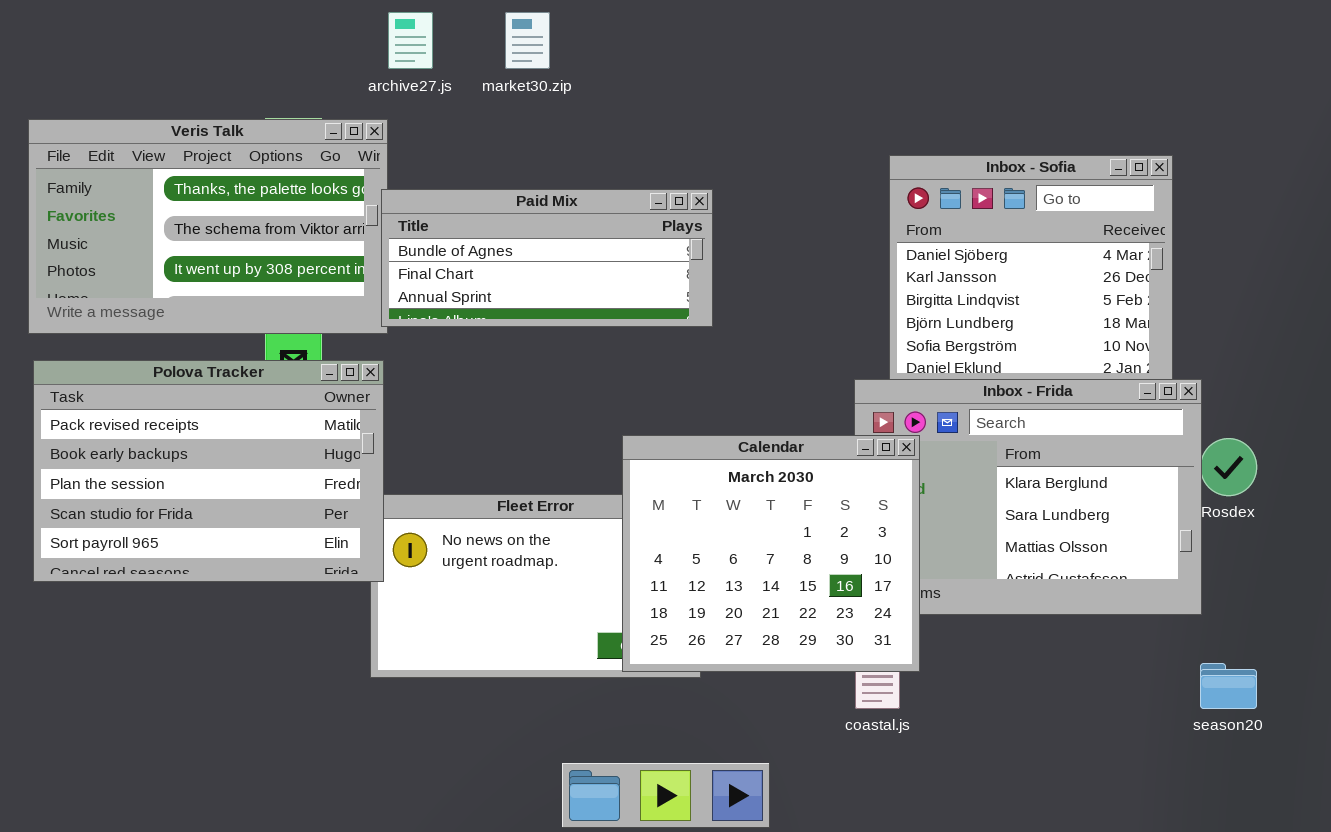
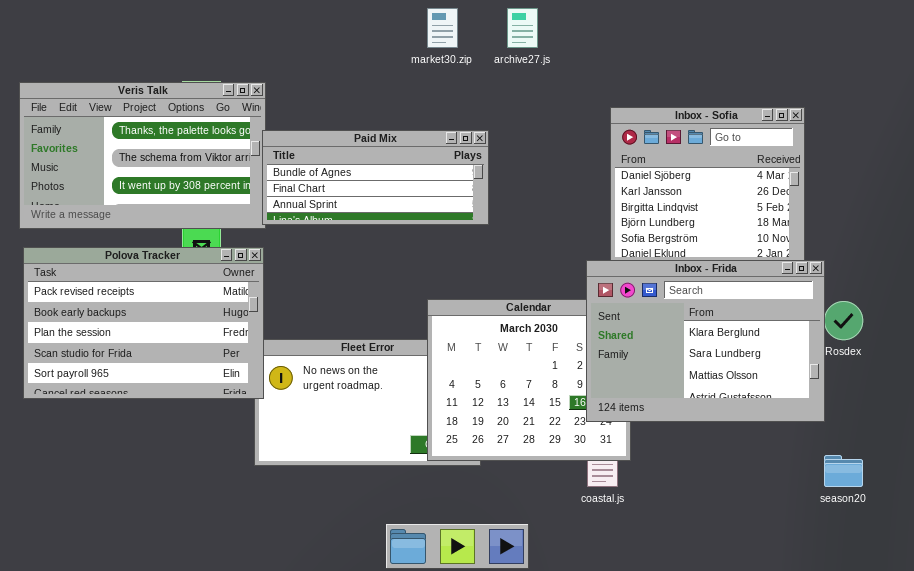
archive27.js: [388,12,433,69] -> [507,8,538,48], moved
market30.zip: [505,12,550,69] -> [427,8,458,48], moved
Inbox - Frida: [854,379,1202,615] -> [586,260,825,422], raised

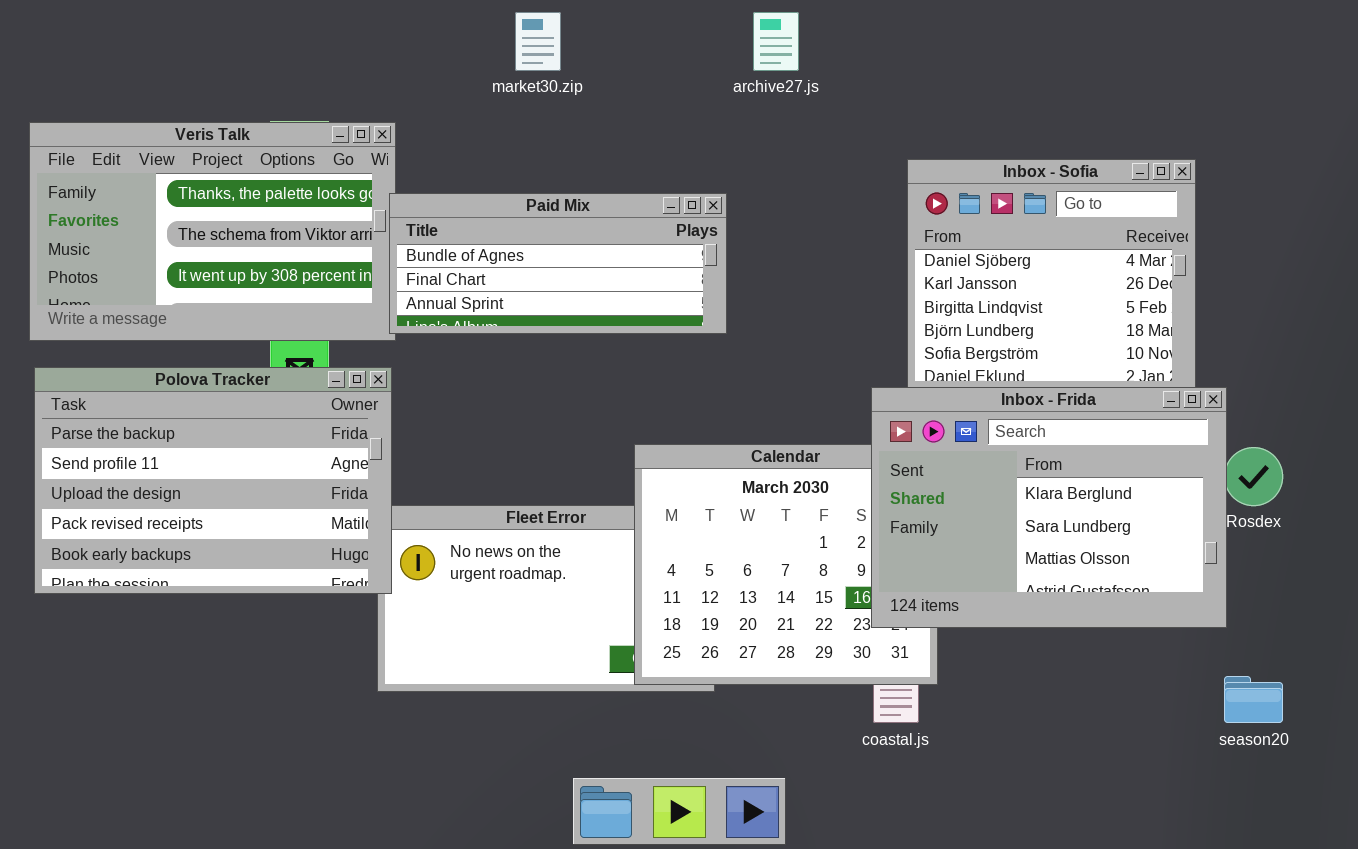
market30.zip: [427,8,458,48] -> [515,12,561,71], moved
Polova Tracker: [23,247,264,399] -> [34,367,392,594], scrolled up 3 rows

